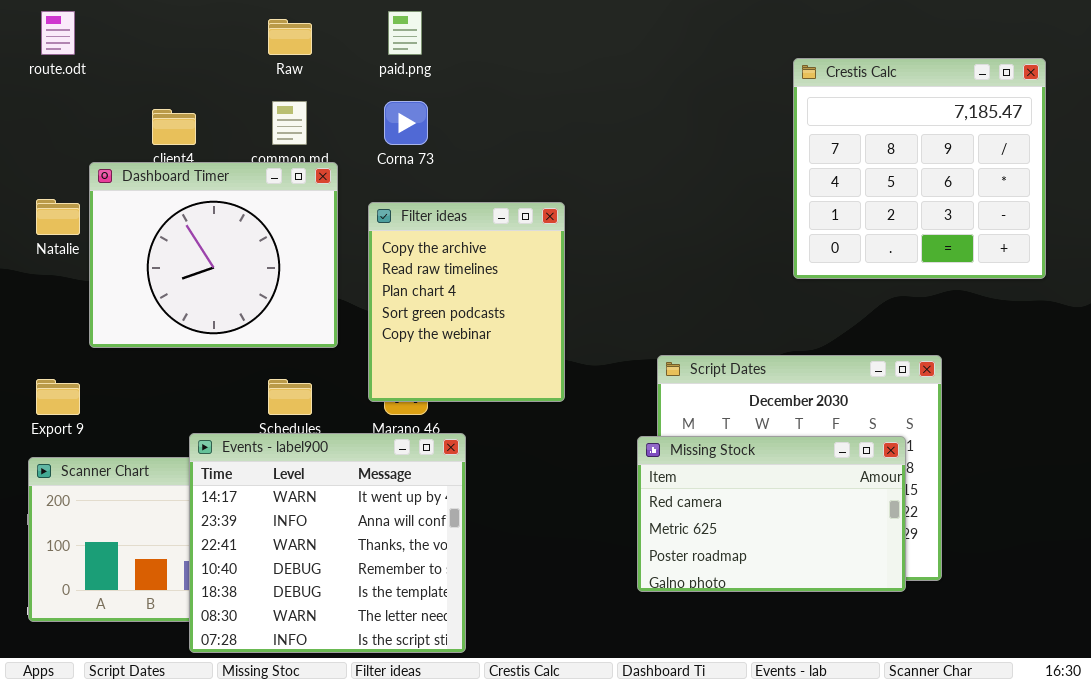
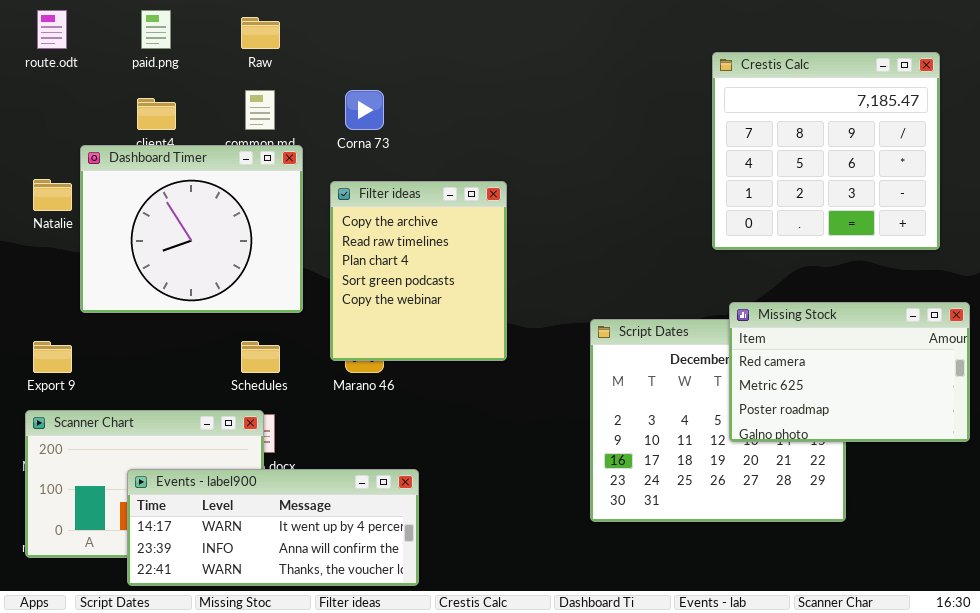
paid.png: [388,11,422,55] -> [141,10,171,49], moved
Events - label900: [189,433,466,653] -> [127,469,419,586], resized
Missing Stock: [637,436,906,592] -> [729,302,970,442], moved

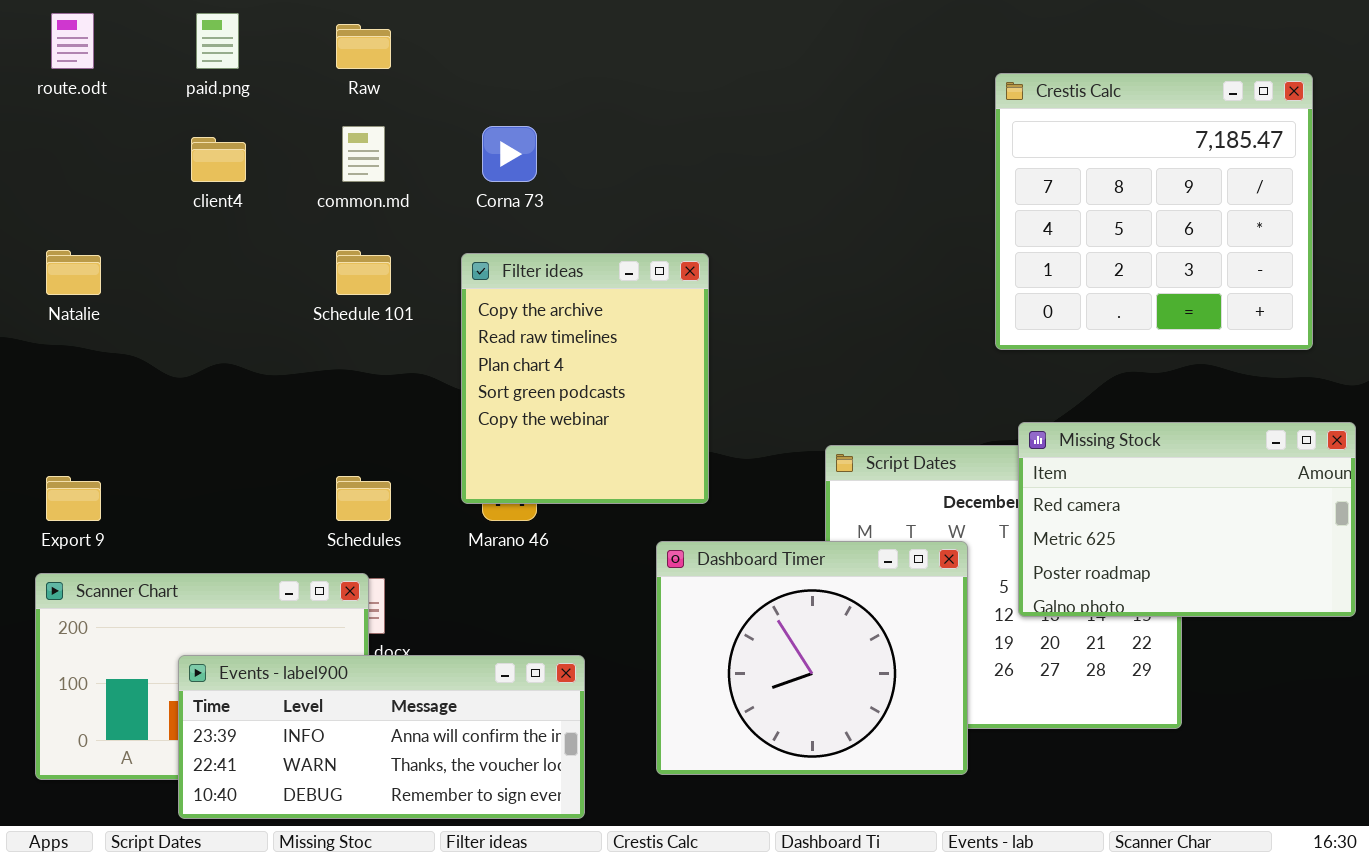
Dashboard Timer: [80,145,303,313] -> [656,541,968,775], moved
Events - label900: [127,469,419,586] -> [178,655,585,819], scrolled down 1 row

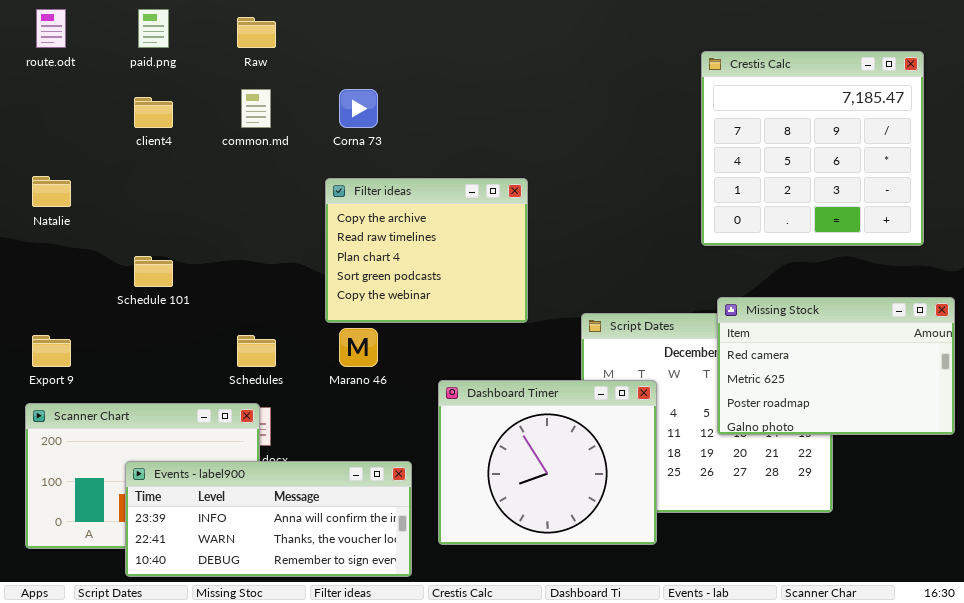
Schedule 101: [336,250,391,295] -> [134,256,173,287], moved
Filter ideas: [461,253,709,504] -> [325,178,528,323], resized
Dashboard Timer: [656,541,968,775] -> [438,380,657,545], moved

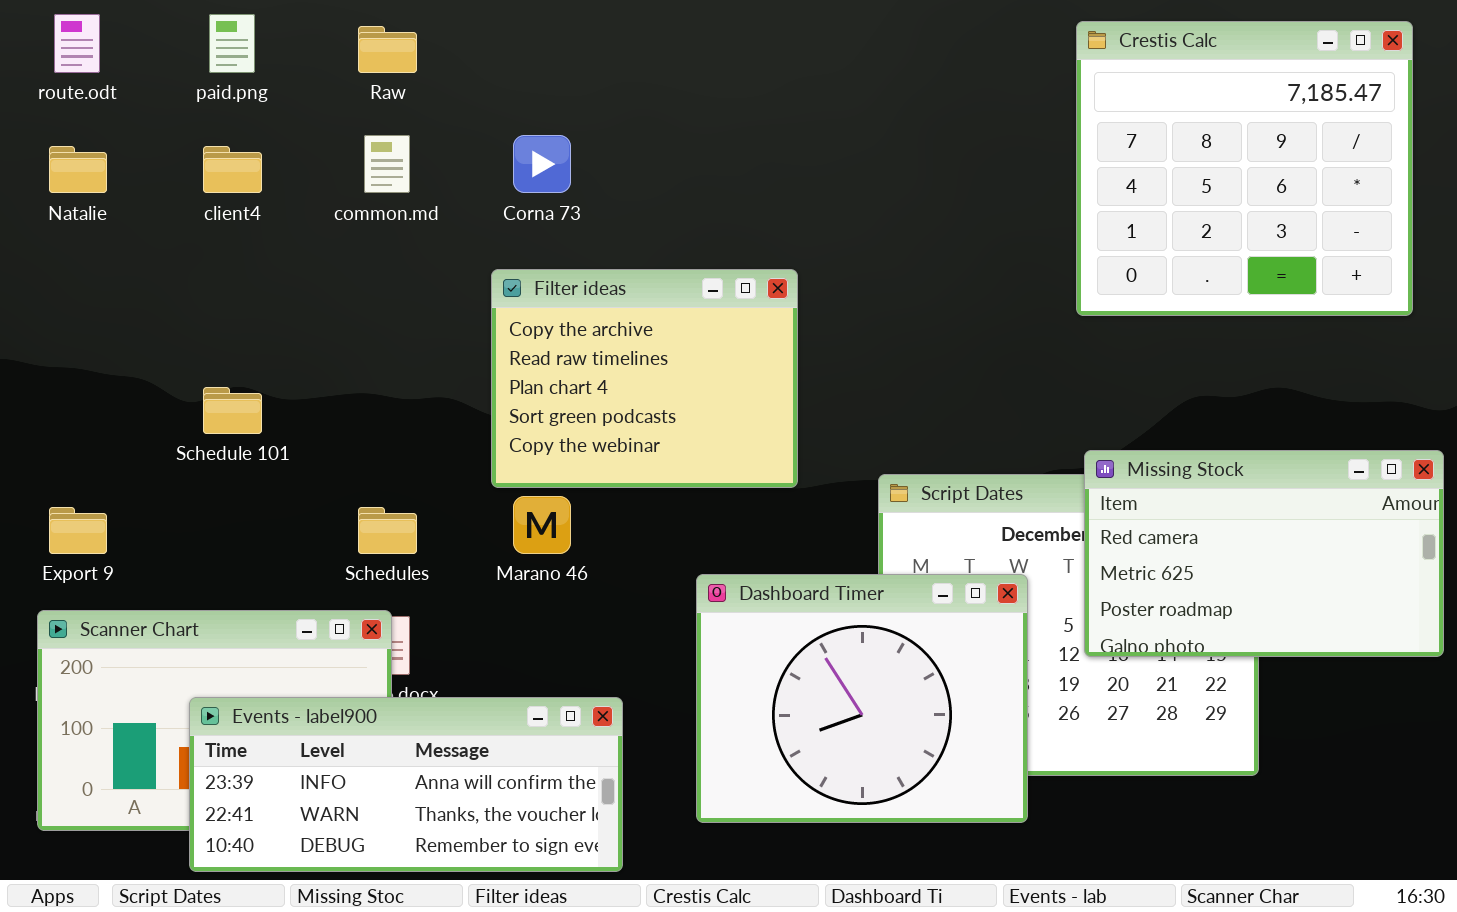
Crestis Calc: [701,51,924,246] -> [1076,21,1413,316], moved
Natalie: [32,176,71,207] -> [49,146,107,193], moved
Dashboard Timer: [438,380,657,545] -> [696,574,1028,823], moved

